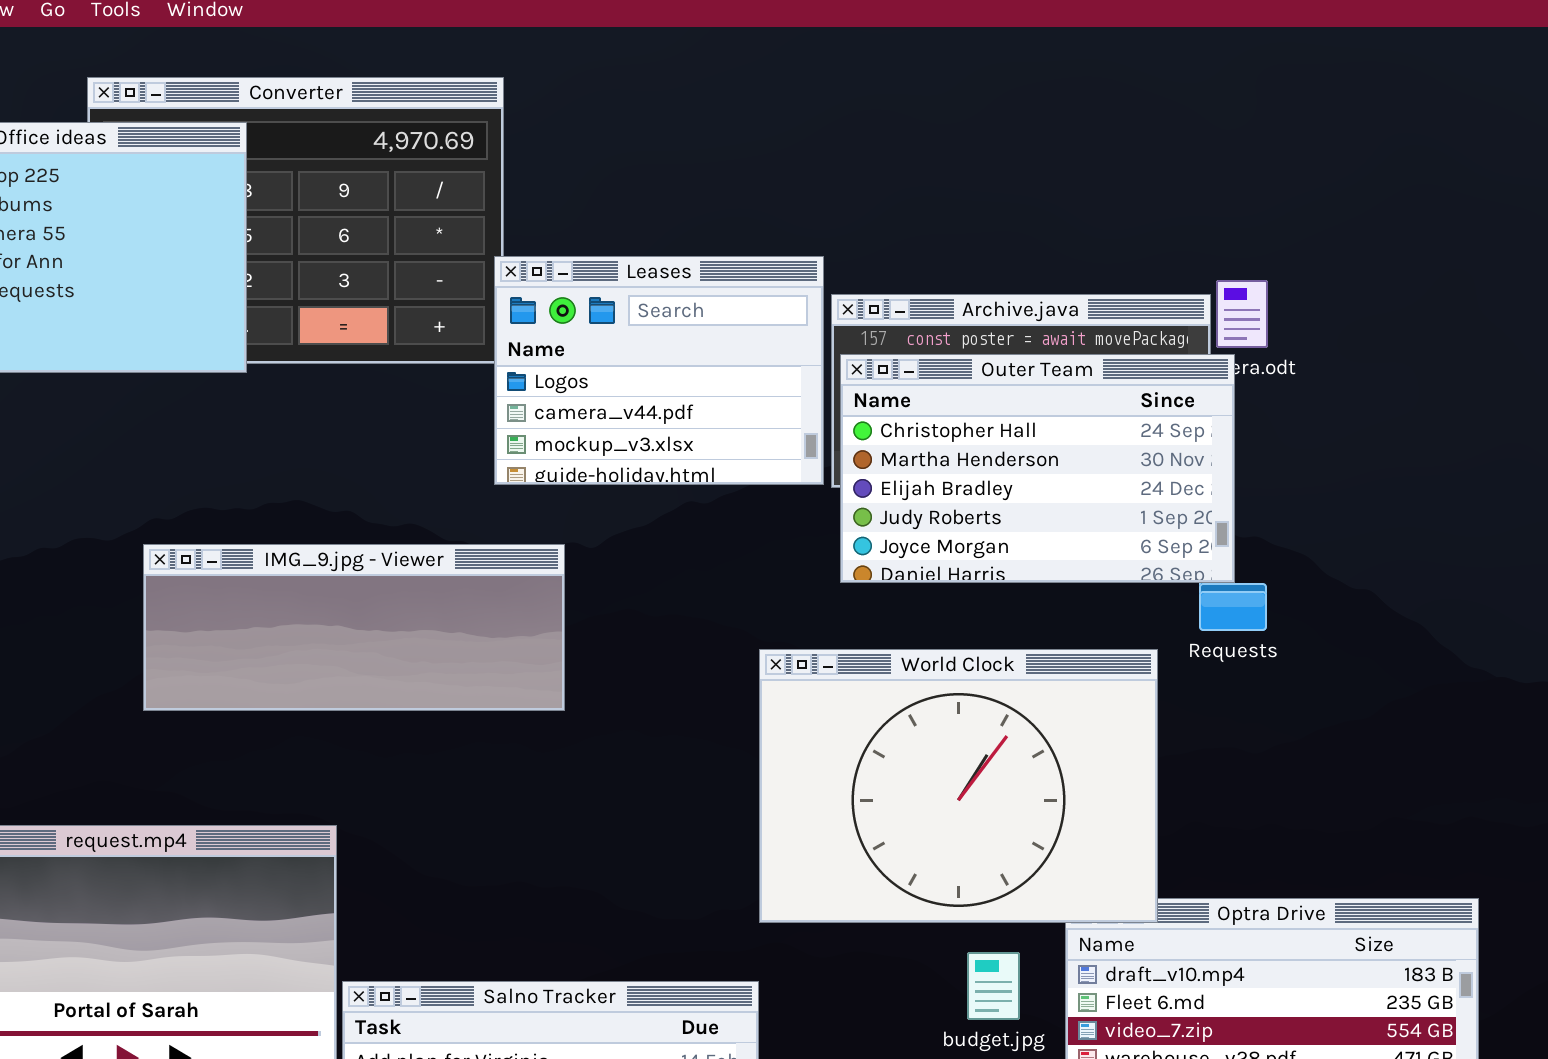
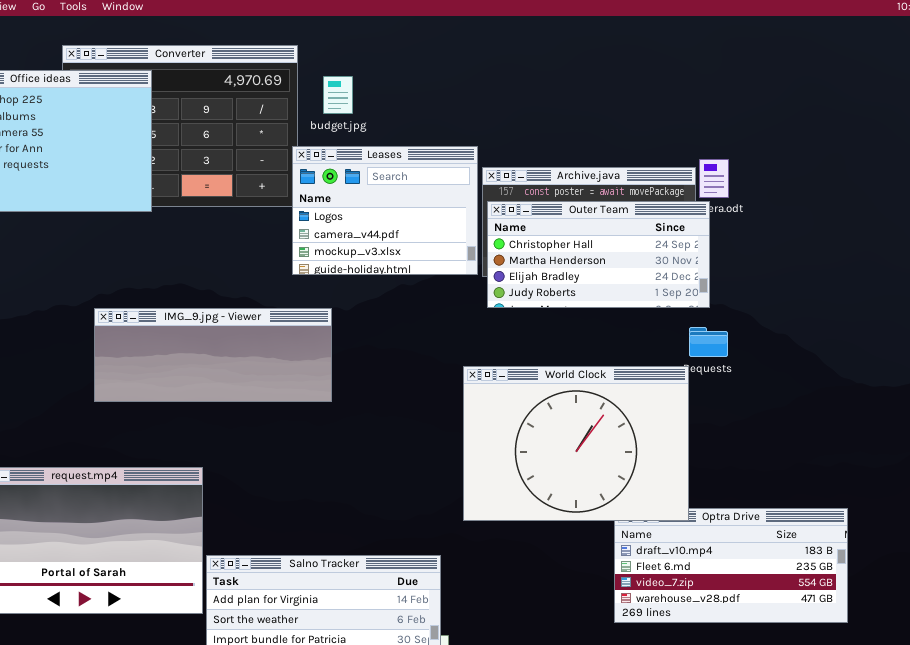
Outer Team: [840,354,1235,583] -> [487,201,710,308], resized
World Clock: [759,649,1158,923] -> [463,366,689,521], moved
budget.jpg: [967,952,1020,1020] -> [323,76,353,114], moved

